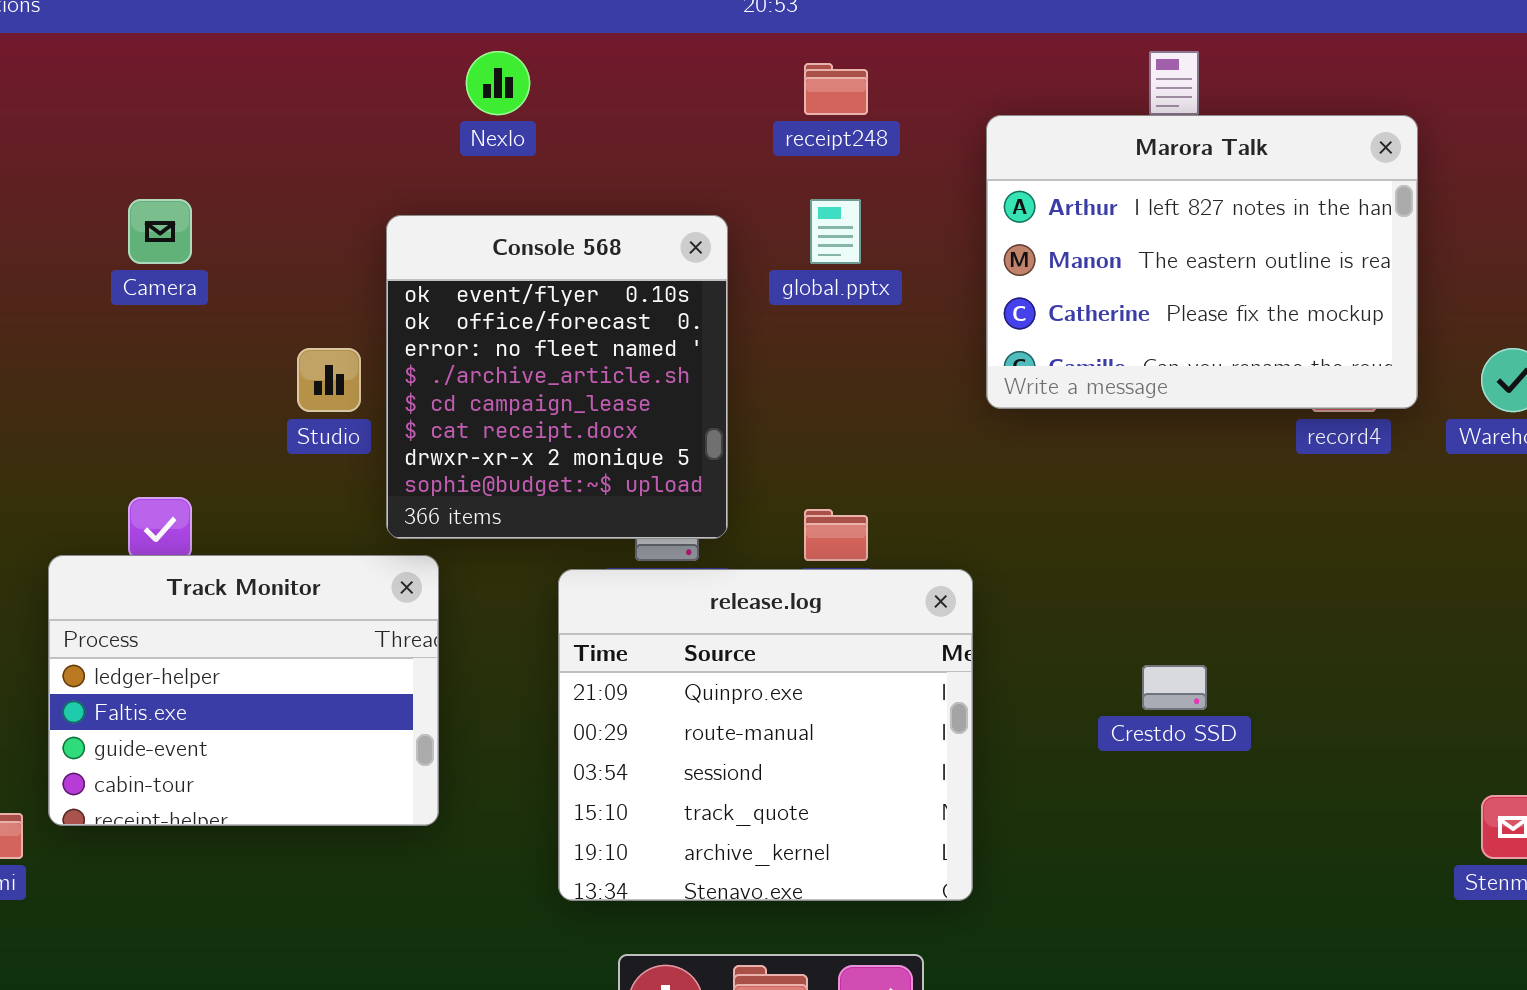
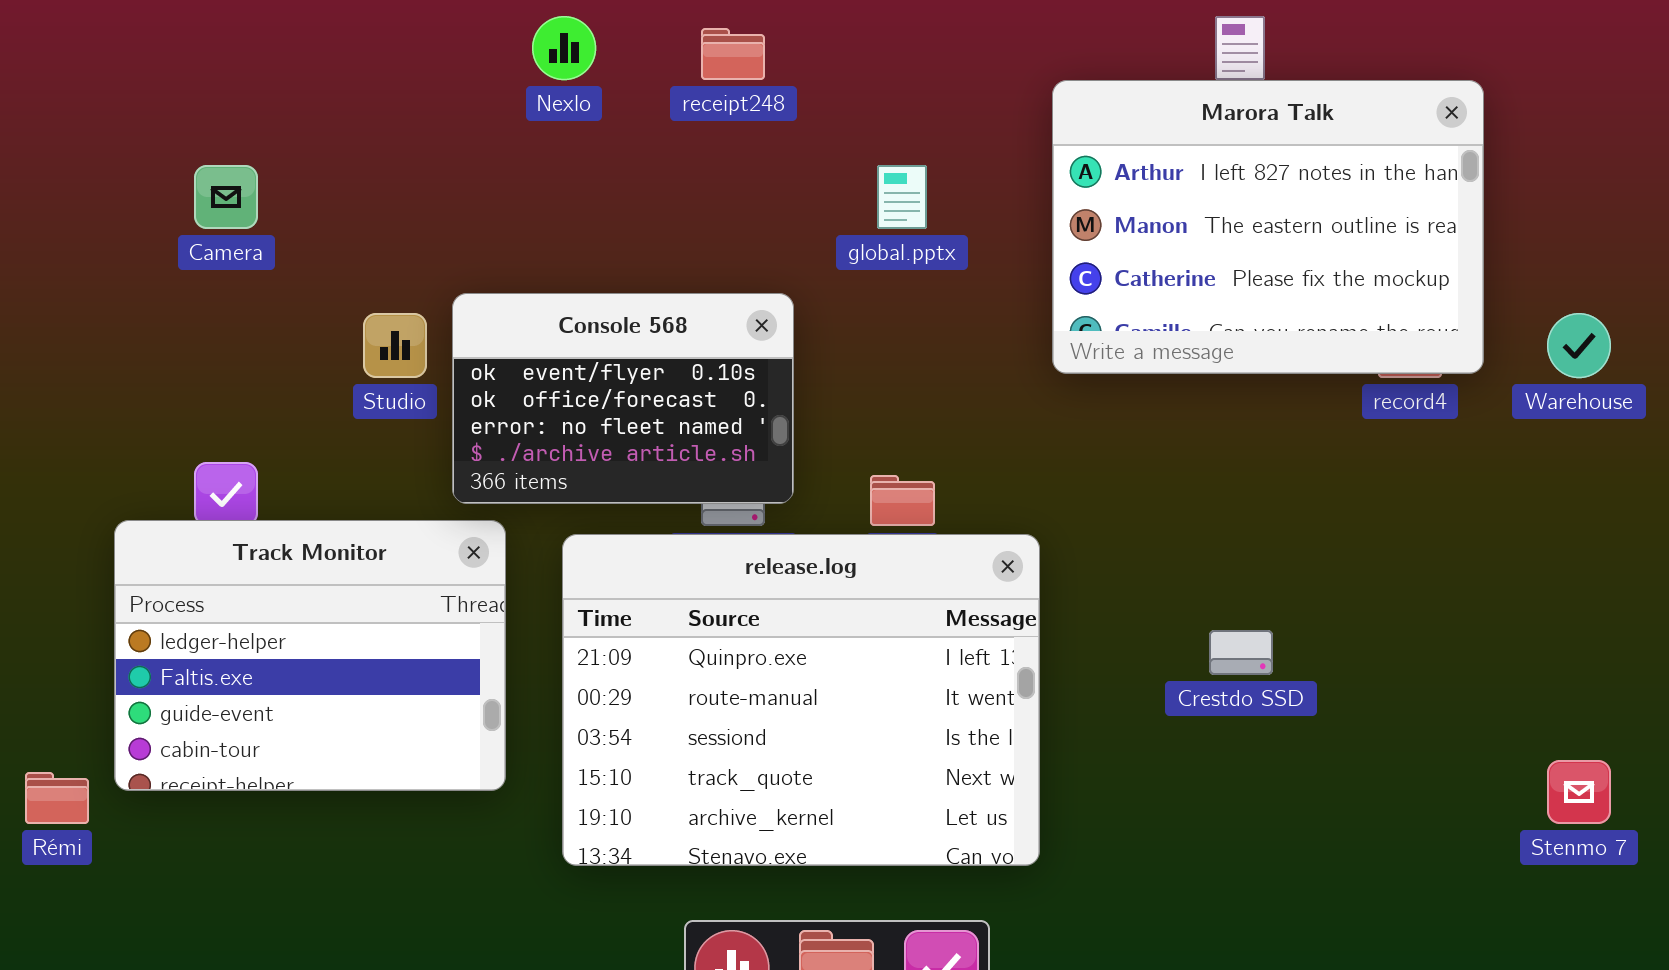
receipt248: [804,63,868,115] -> [701,28,765,80], moved
Console 568: [386,215,728,539] -> [452,293,794,504], resized
release.log: [558,569,973,901] -> [562,534,1040,866], resized

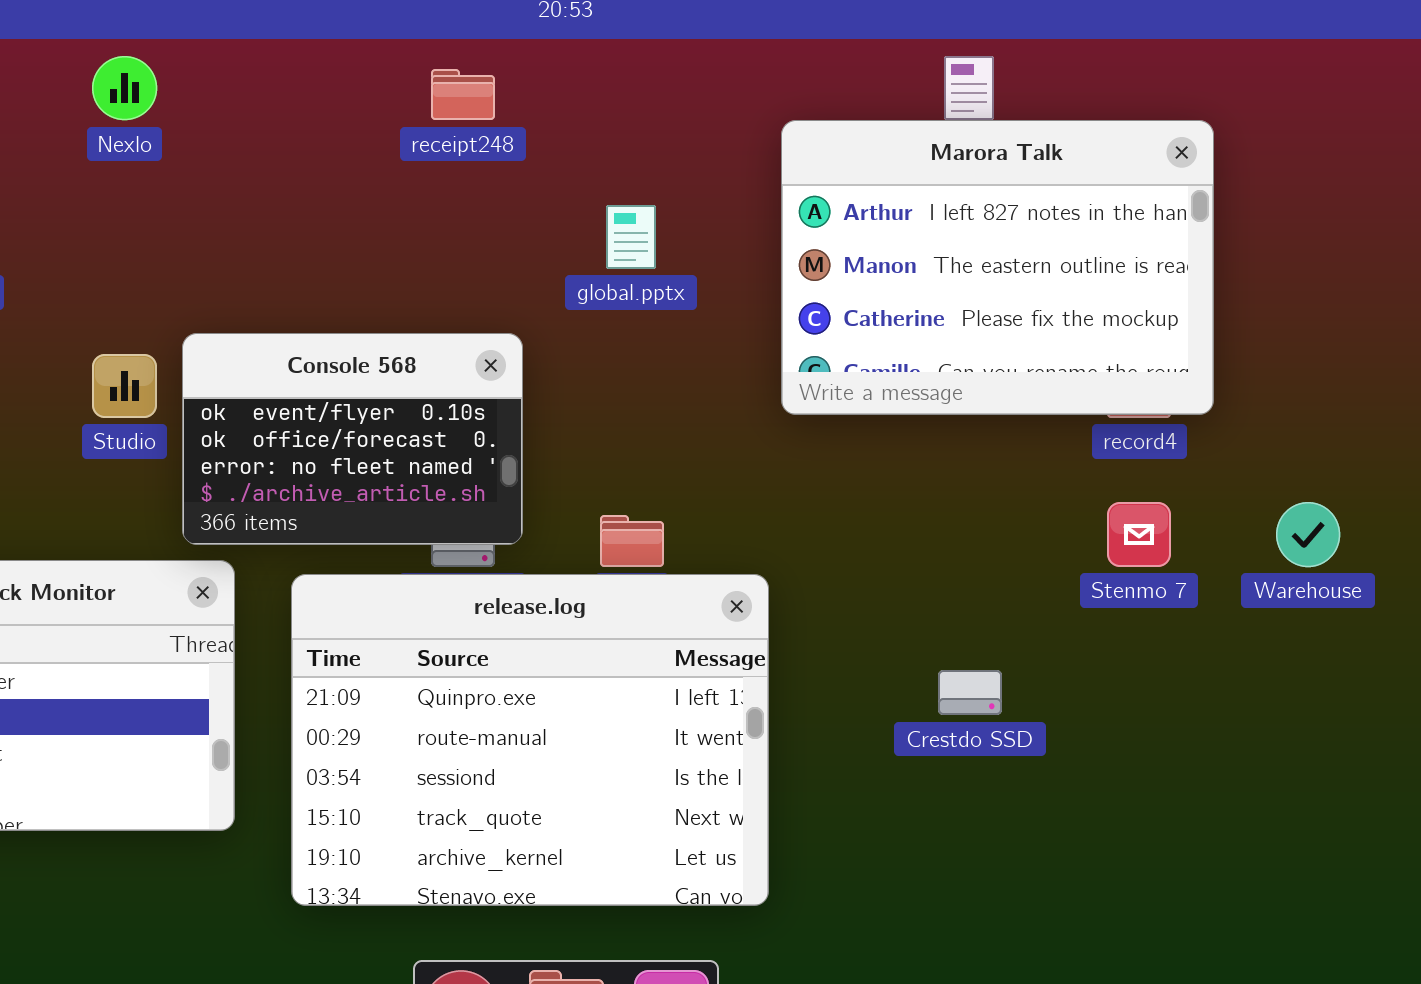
Nexlo: [532,16,596,80] -> [92,56,157,120], moved
Warehouse: [1547,313,1611,378] -> [1276,502,1340,567], moved
Stenmo 7: [1547,760,1611,824] -> [1107,502,1171,567], moved

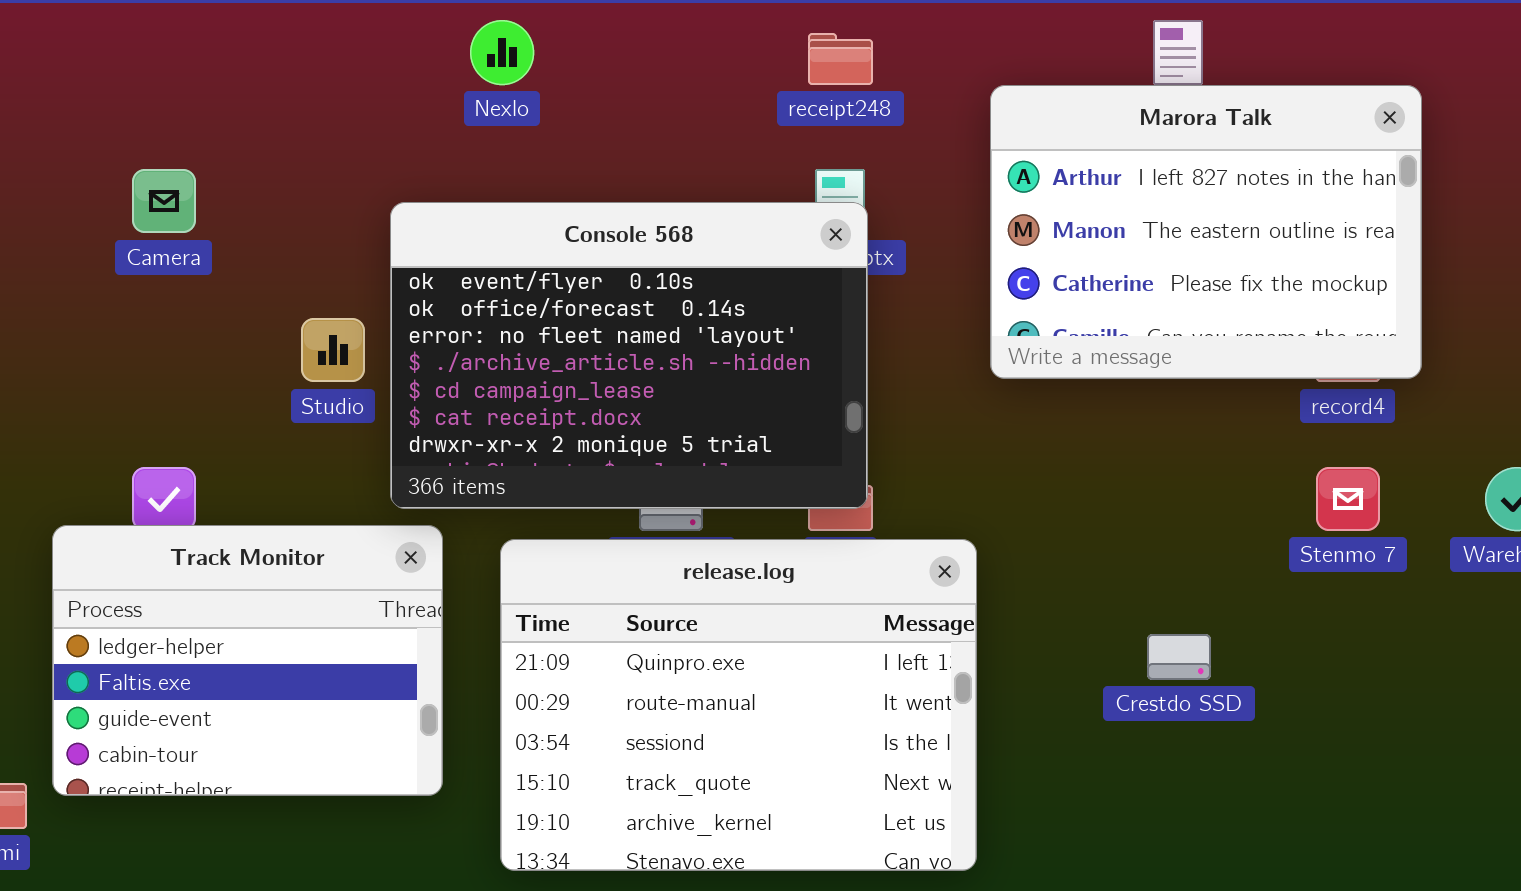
Nexlo: [92,56,157,120] -> [470,20,534,85], moved
receipt248: [431,69,495,120] -> [808,33,873,85], moved
Console 568: [182,333,523,545] -> [390,202,868,509], resized

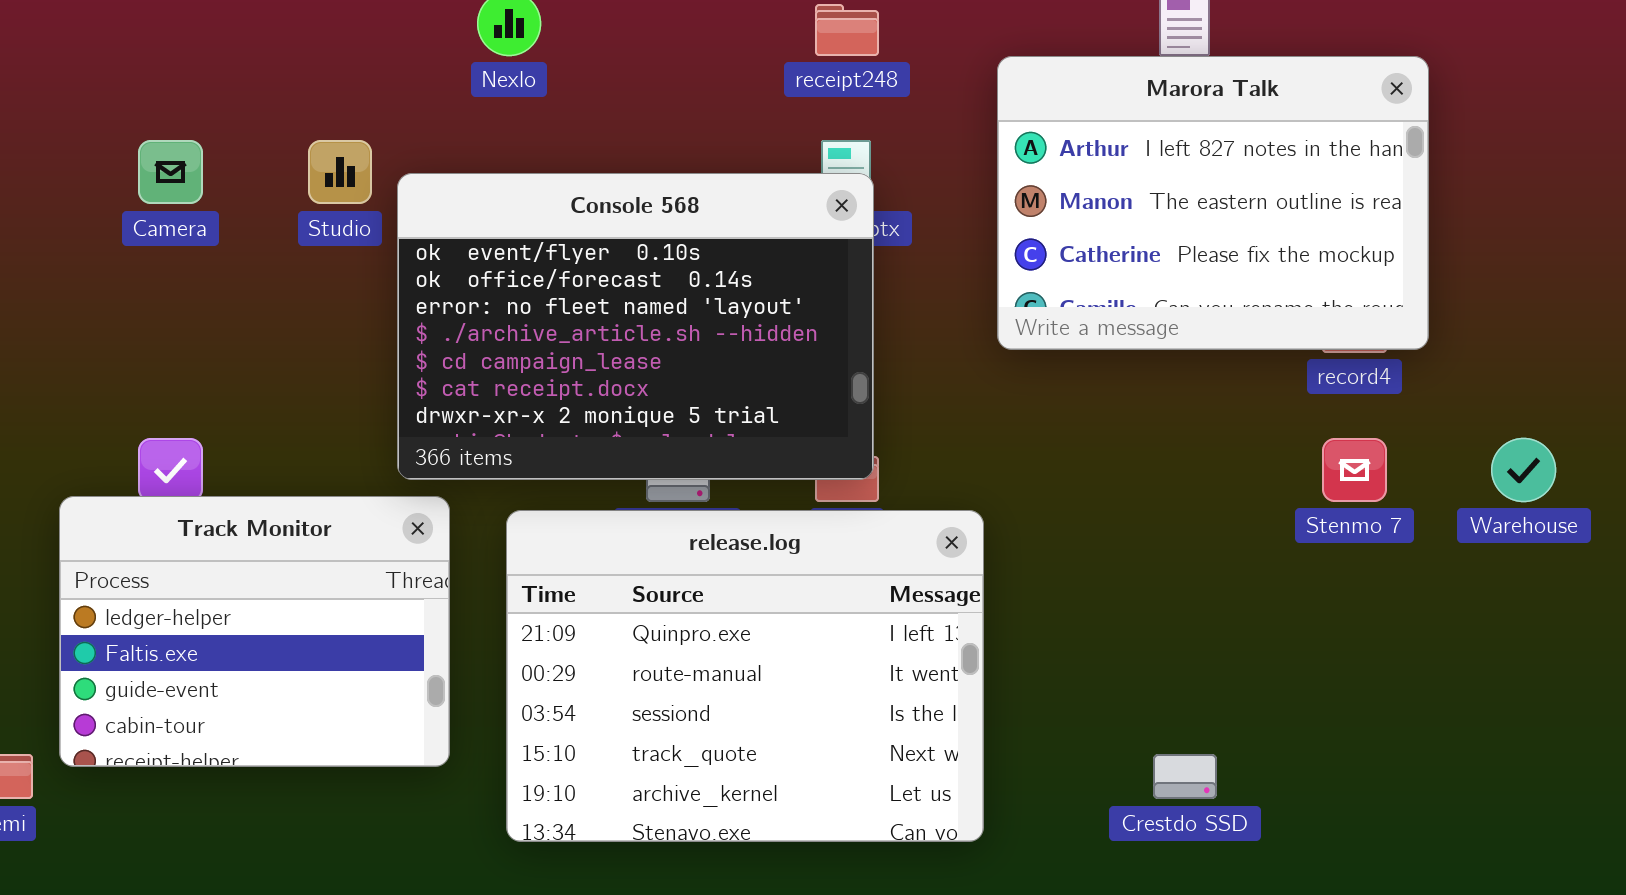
Studio: [301,318,365,382] -> [308,140,372,204], moved
Crestdo SSD: [1147,634,1211,680] -> [1153,754,1217,799], moved

